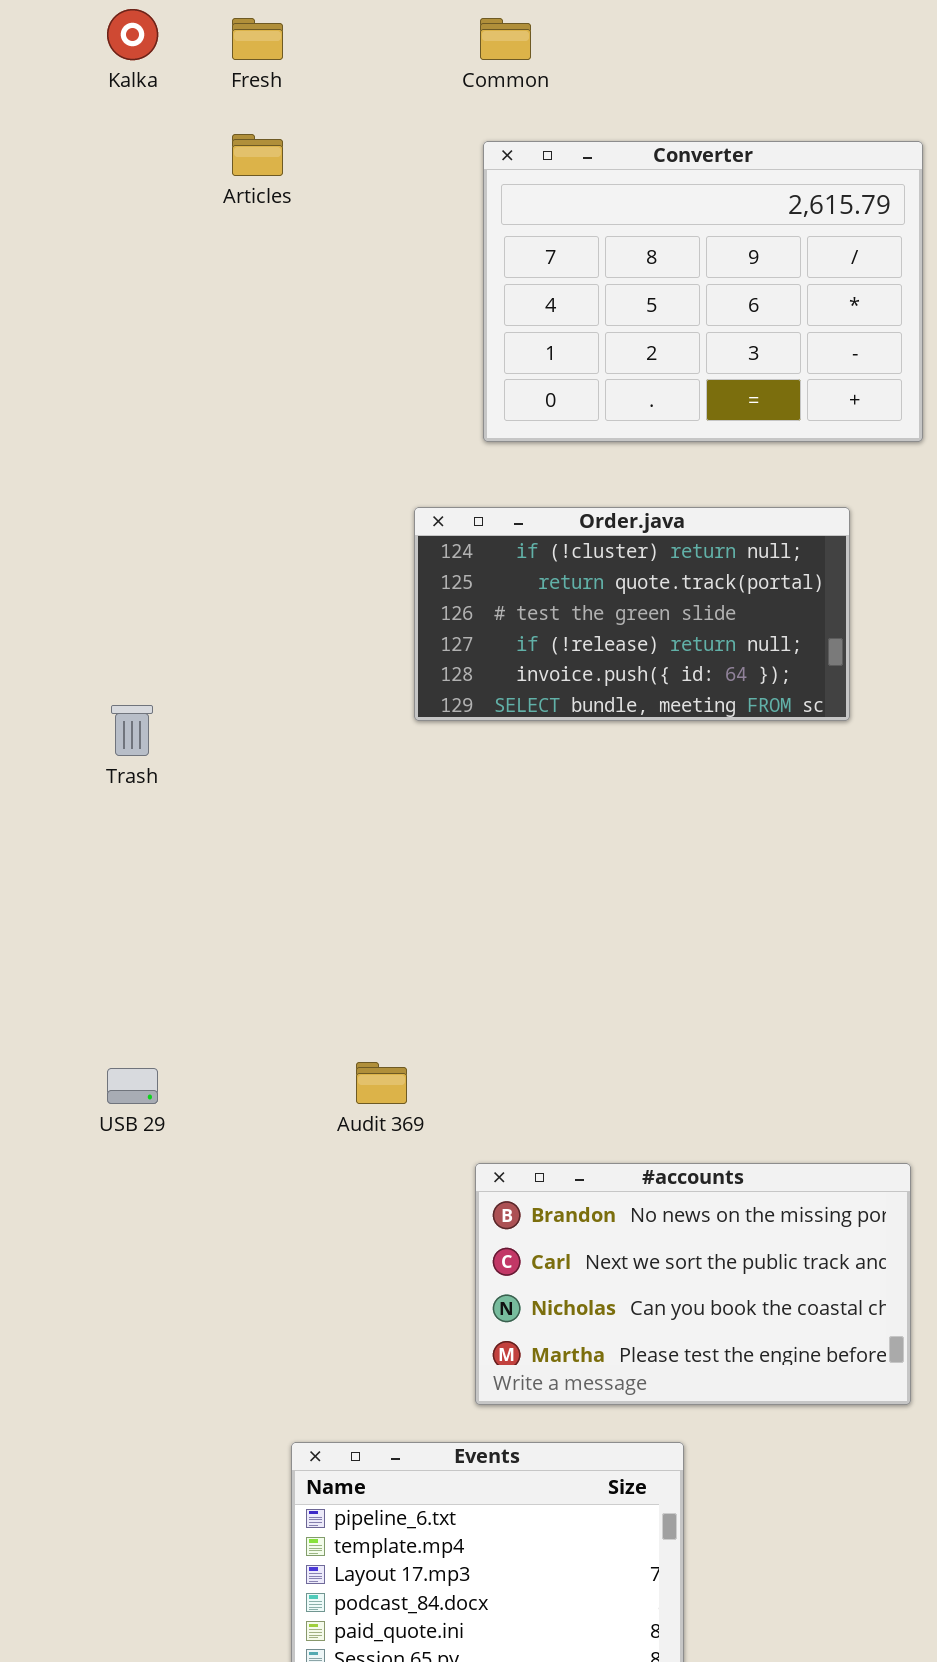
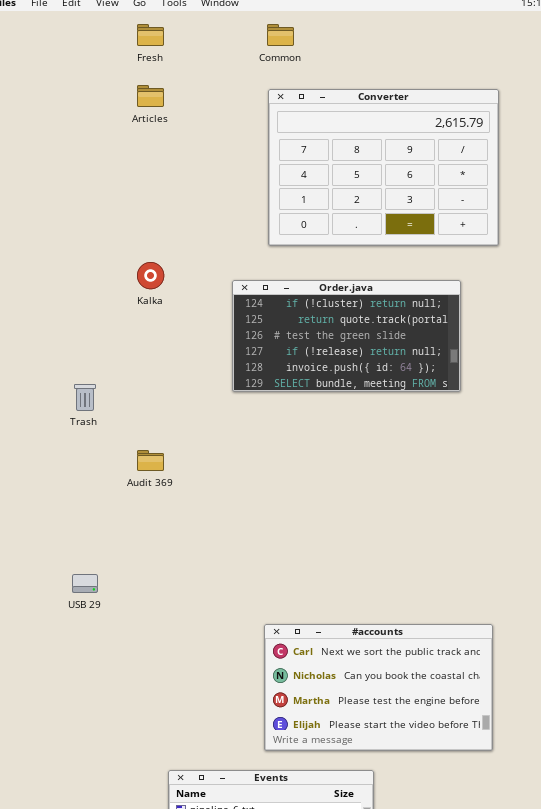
Kalka: [107,9,158,60] -> [137,262,164,289], moved
Audit 369: [356,1062,407,1104] -> [137,450,164,471], moved
#accounts: [475,1163,911,1405] -> [264,624,493,751], scrolled down 1 row

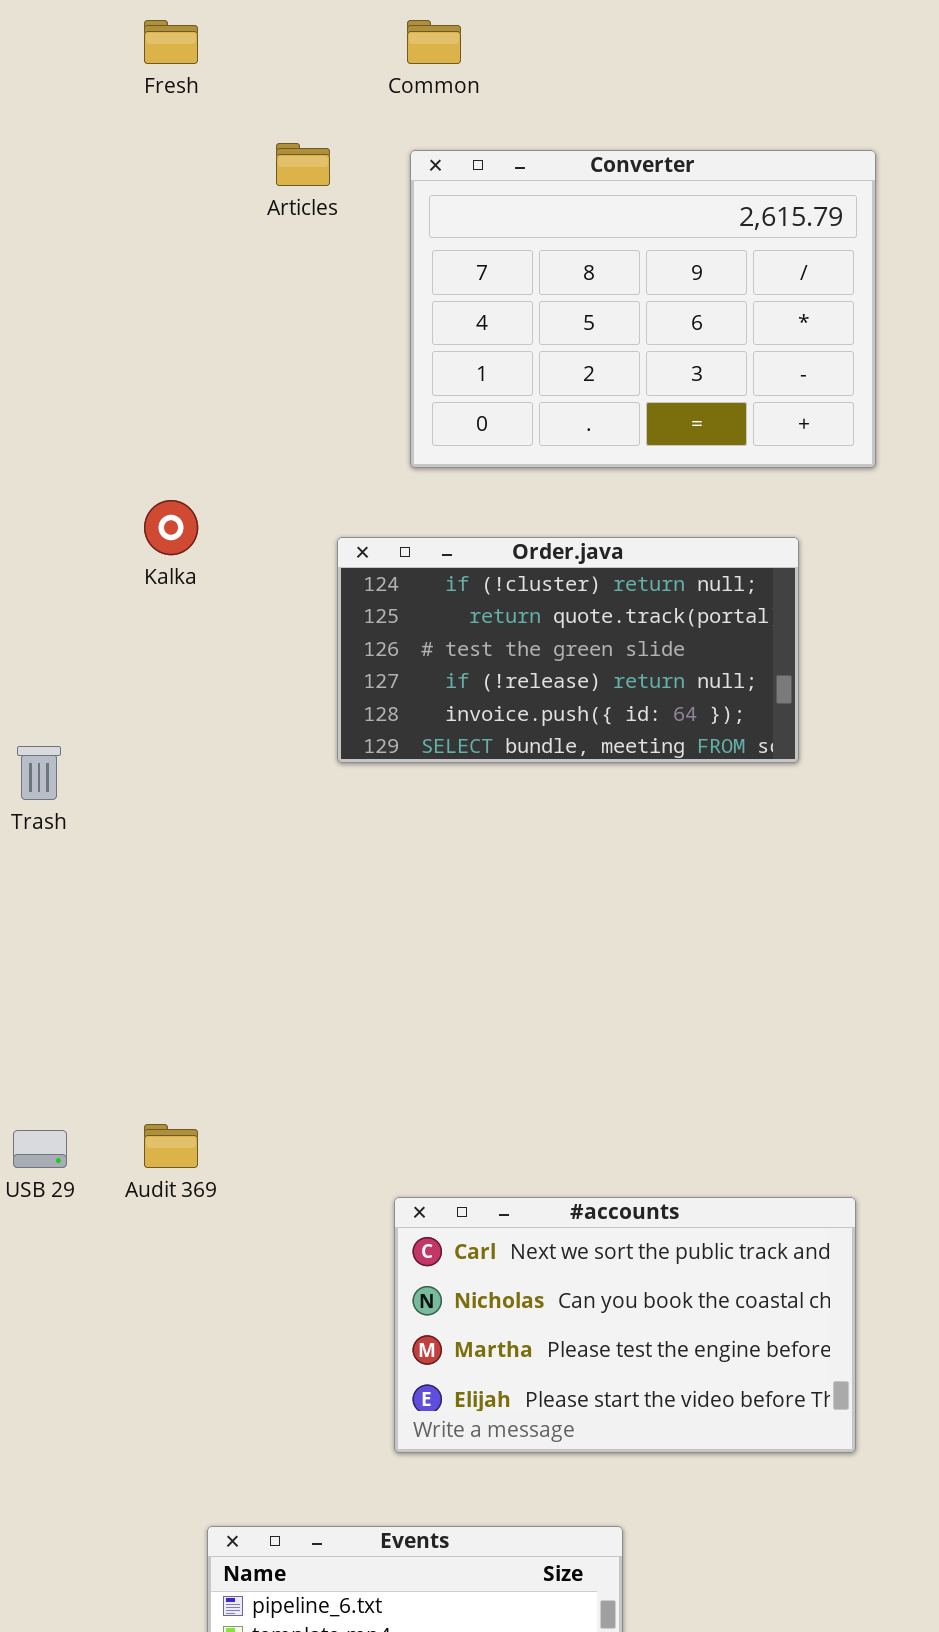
Articles: [137,85,164,107] -> [276,143,330,186], moved
Audit 369: [137,450,164,471] -> [144,1124,198,1168], moved
#accounts: [264,624,493,751] -> [394,1197,856,1453], moved

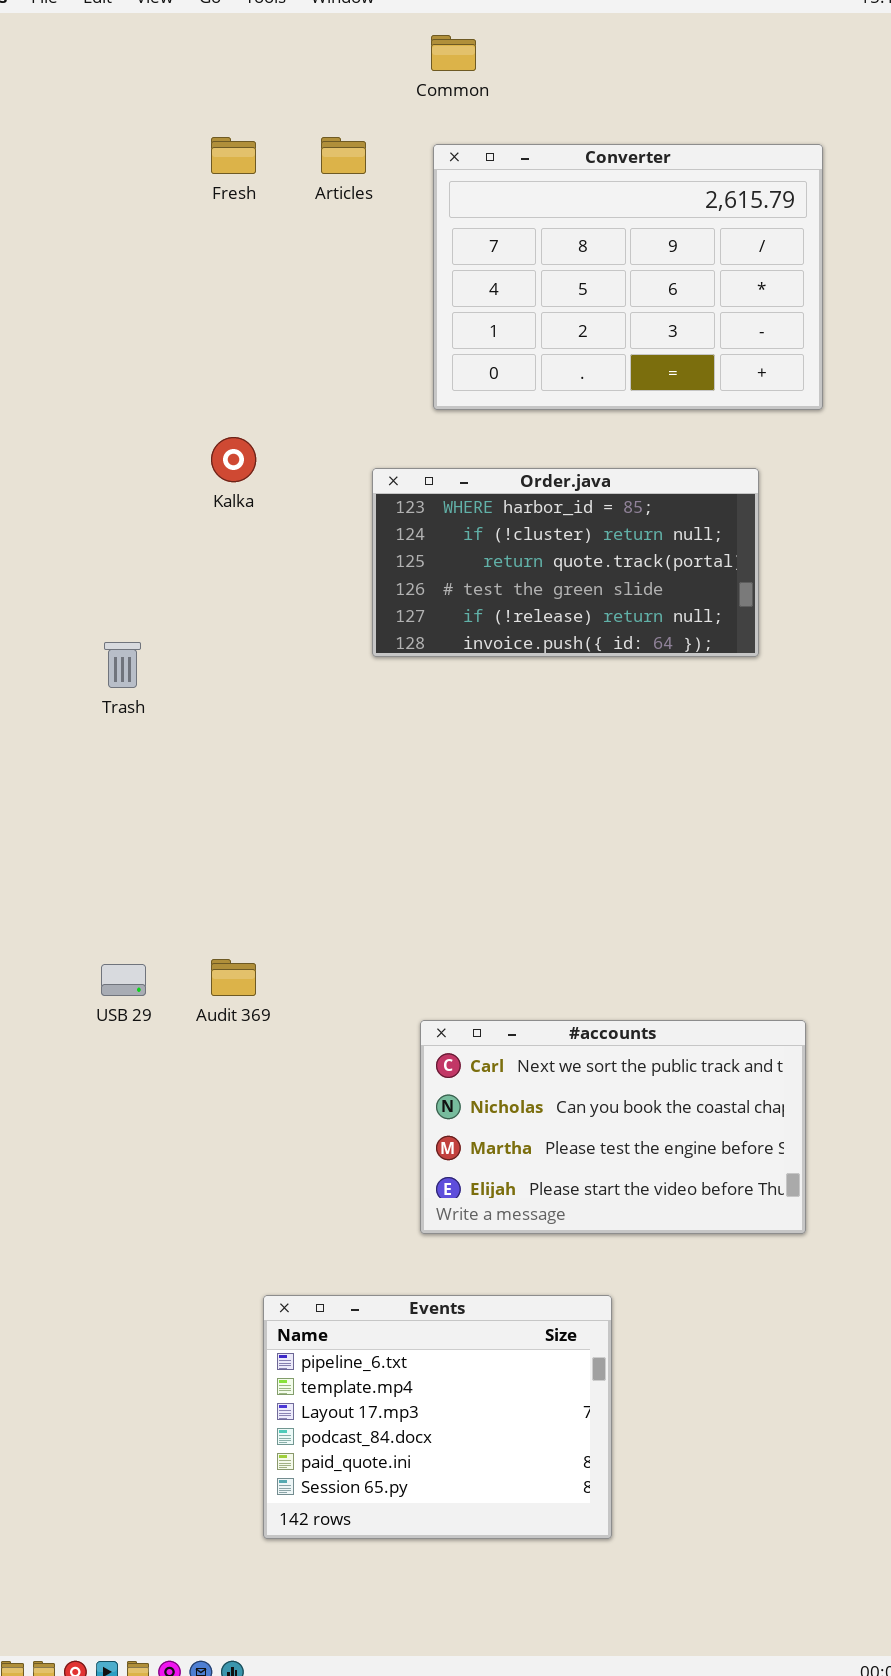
Fresh: [144,20,198,64] -> [211,137,256,174], moved
Order.java: [337,537,799,763] -> [372,468,759,657], scrolled up 1 row

